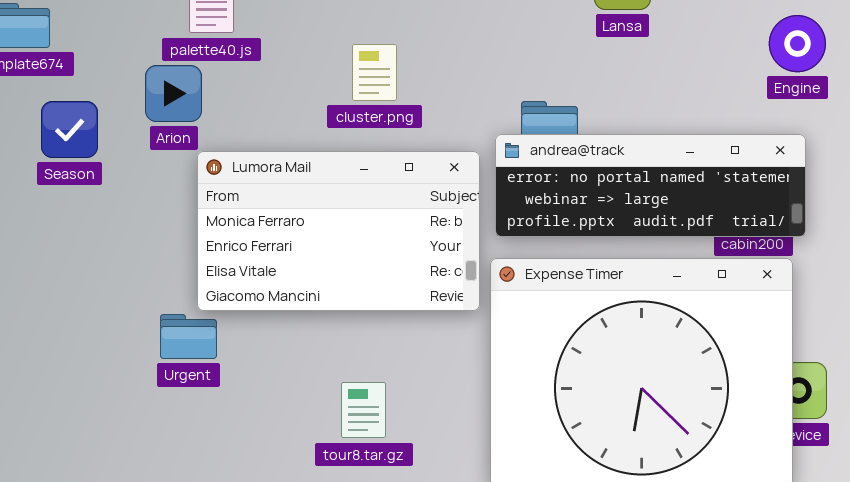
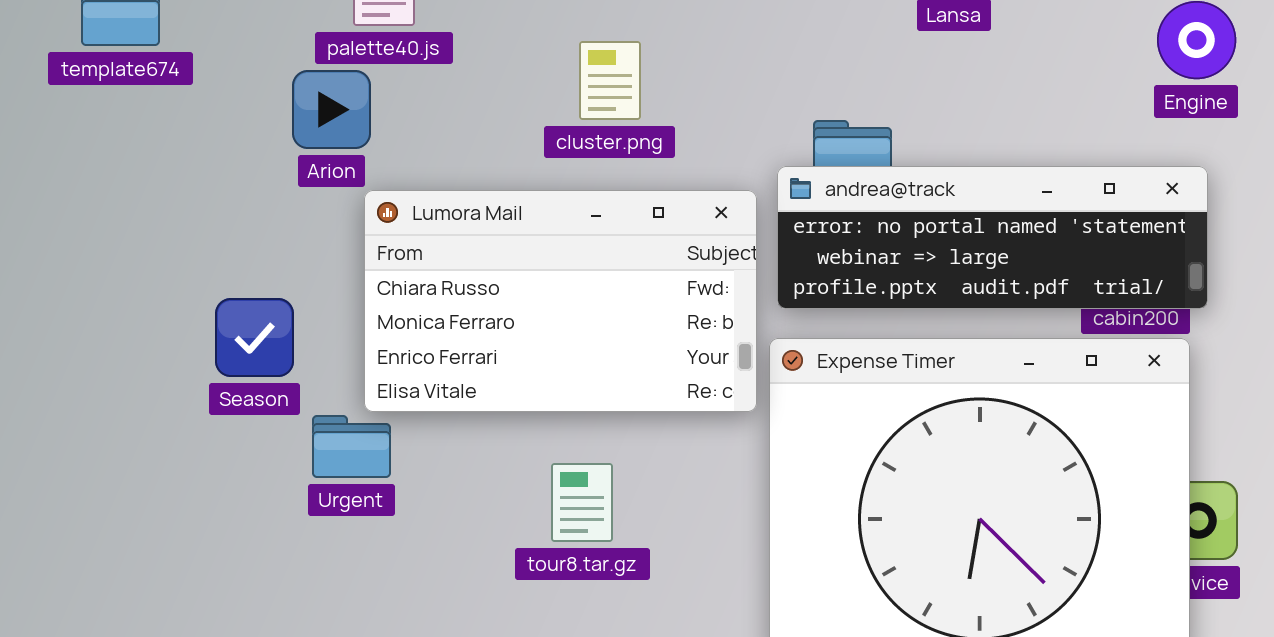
Season: [41,101,98,158] -> [215,298,294,377], moved
Lumora Mail: [197,151,480,311] -> [364,190,757,412], scrolled up 1 row
tour8.tar.gz: [341,382,386,438] -> [551,463,613,542], moved

